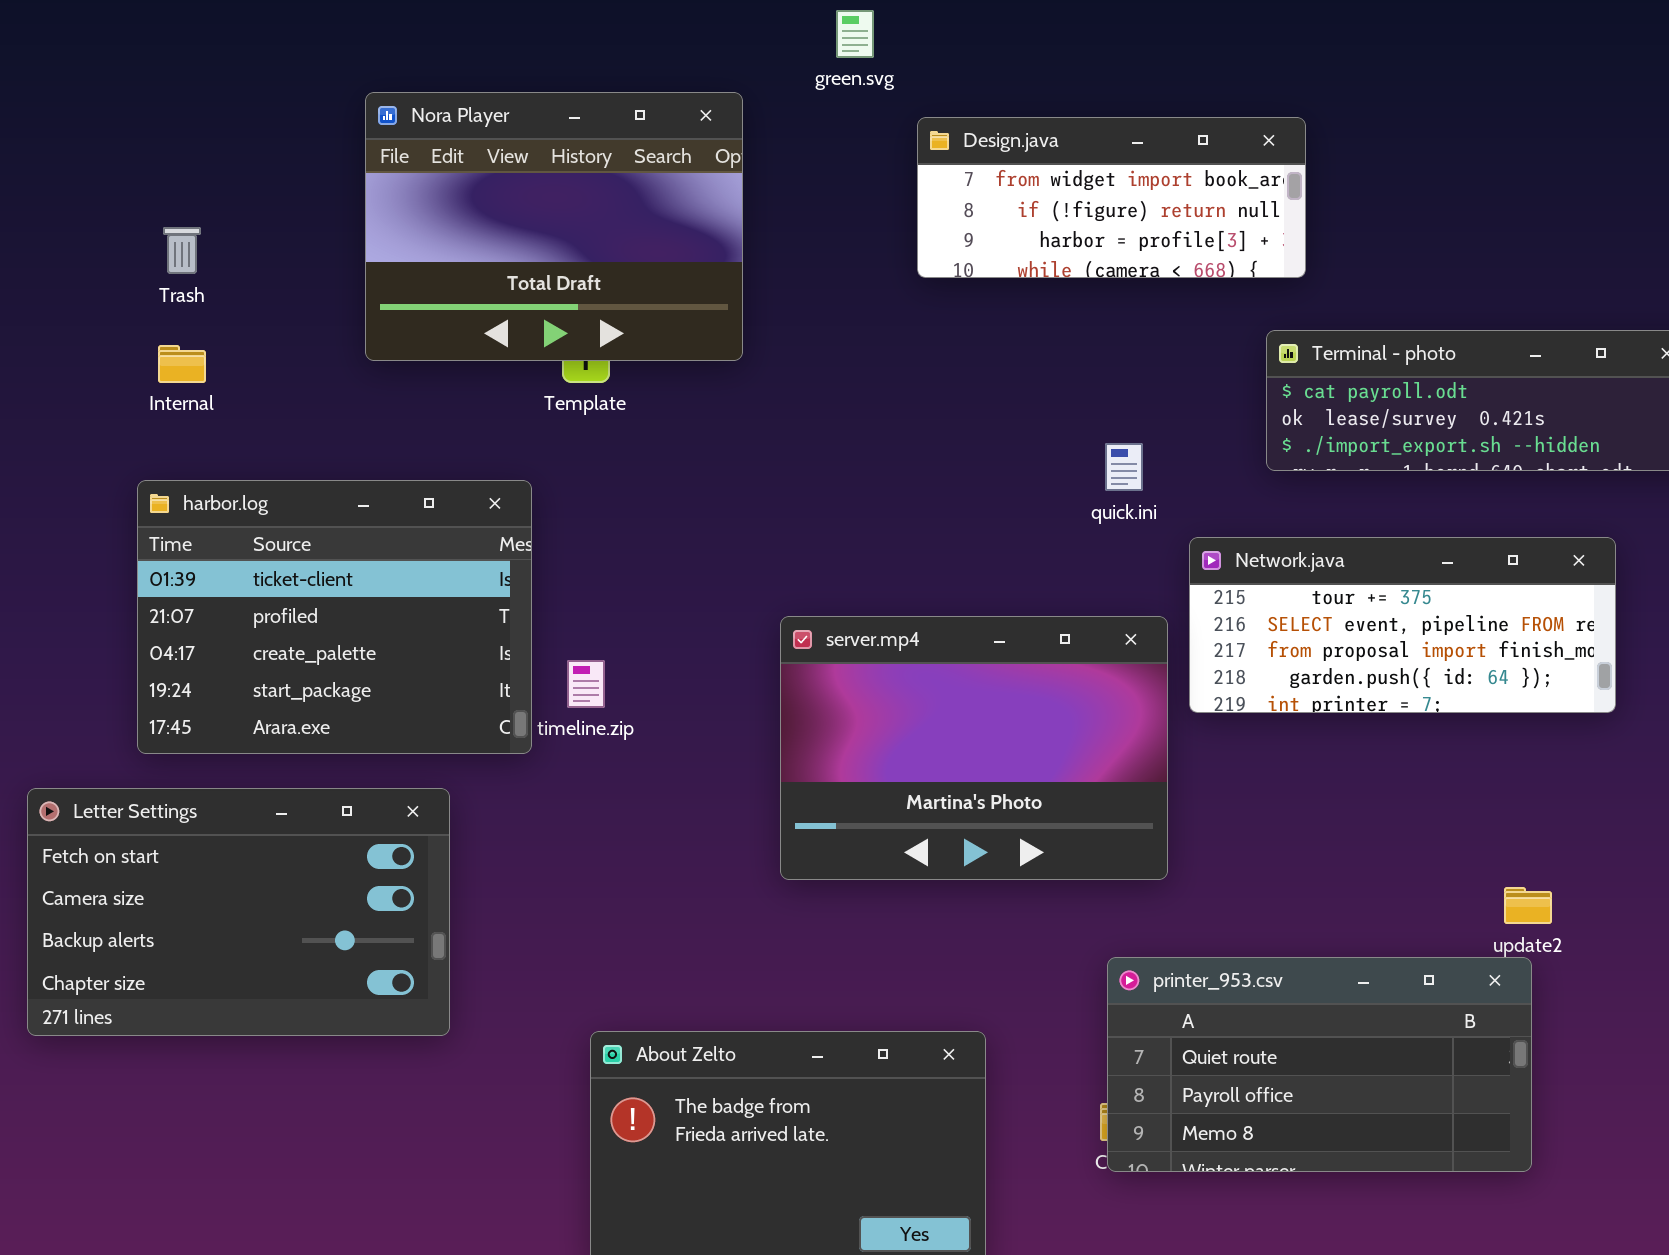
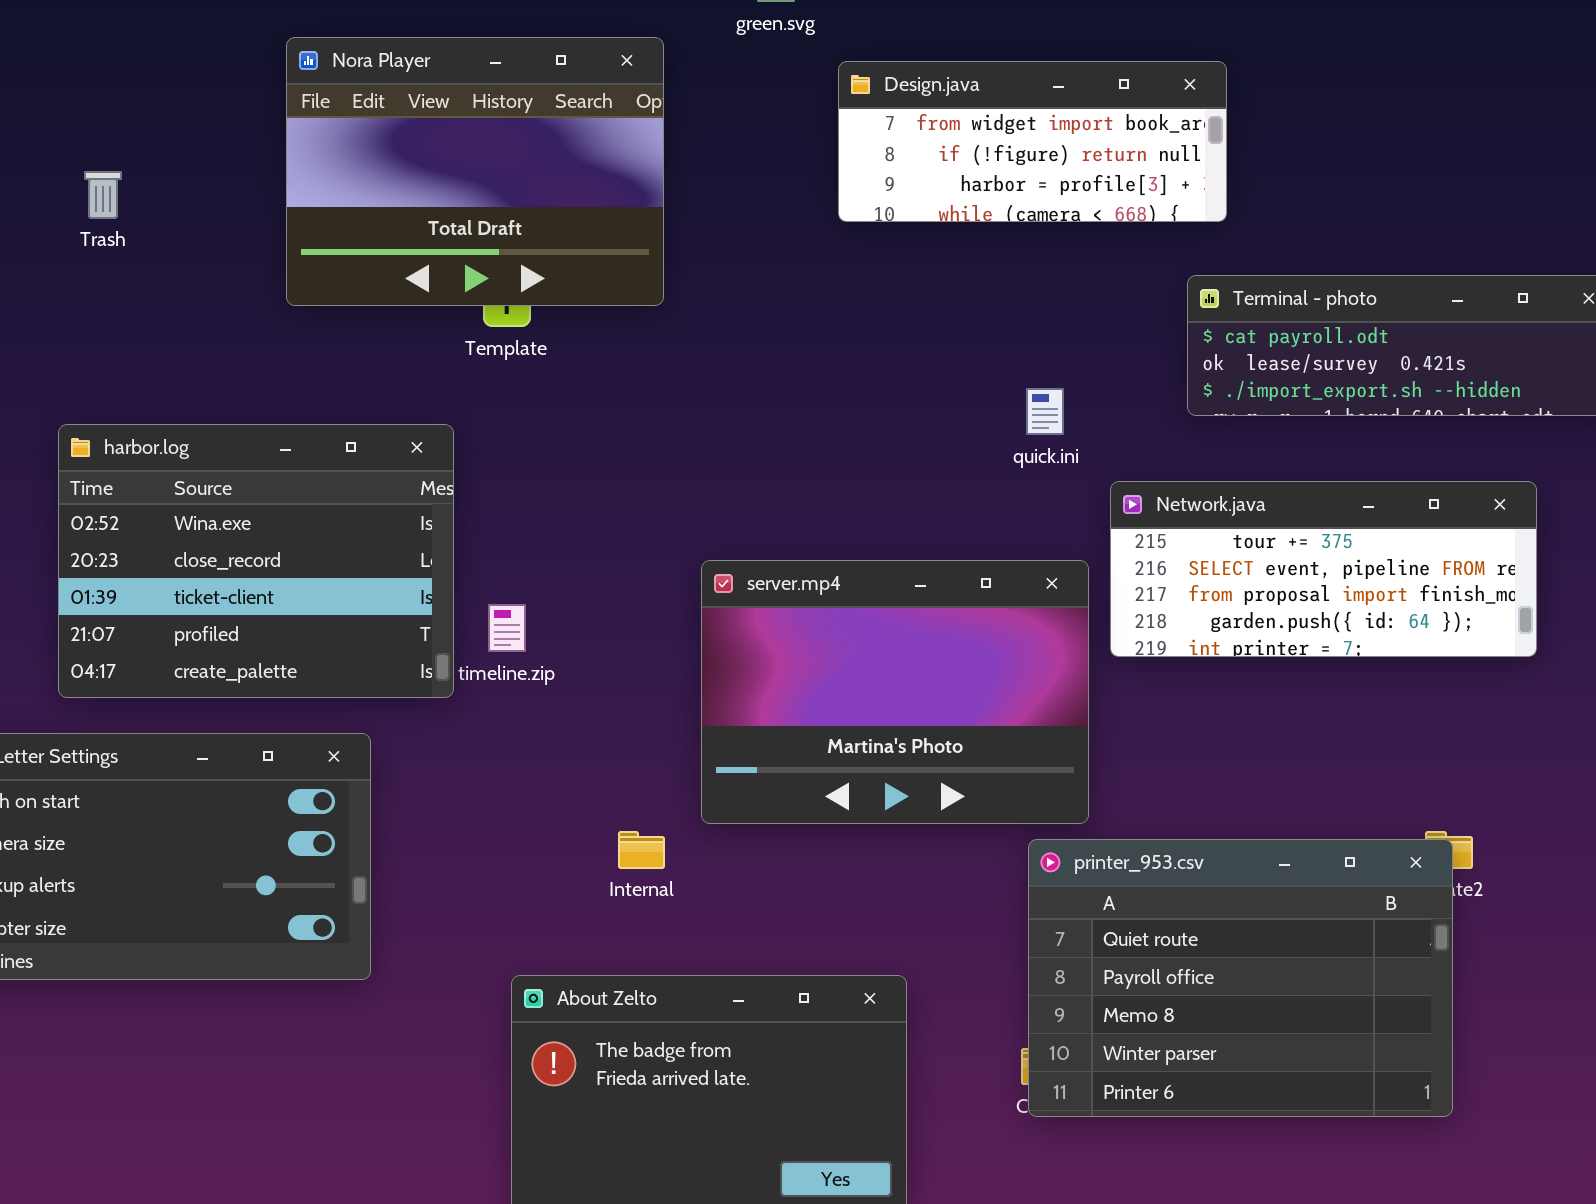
Internal: [158,345,206,383] -> [618,831,665,869], moved
harbor.log: [137,480,532,754] -> [58,424,454,698], scrolled up 2 rows
printer_953.csv: [1107,957,1532,1172] -> [1028,839,1453,1117], resized

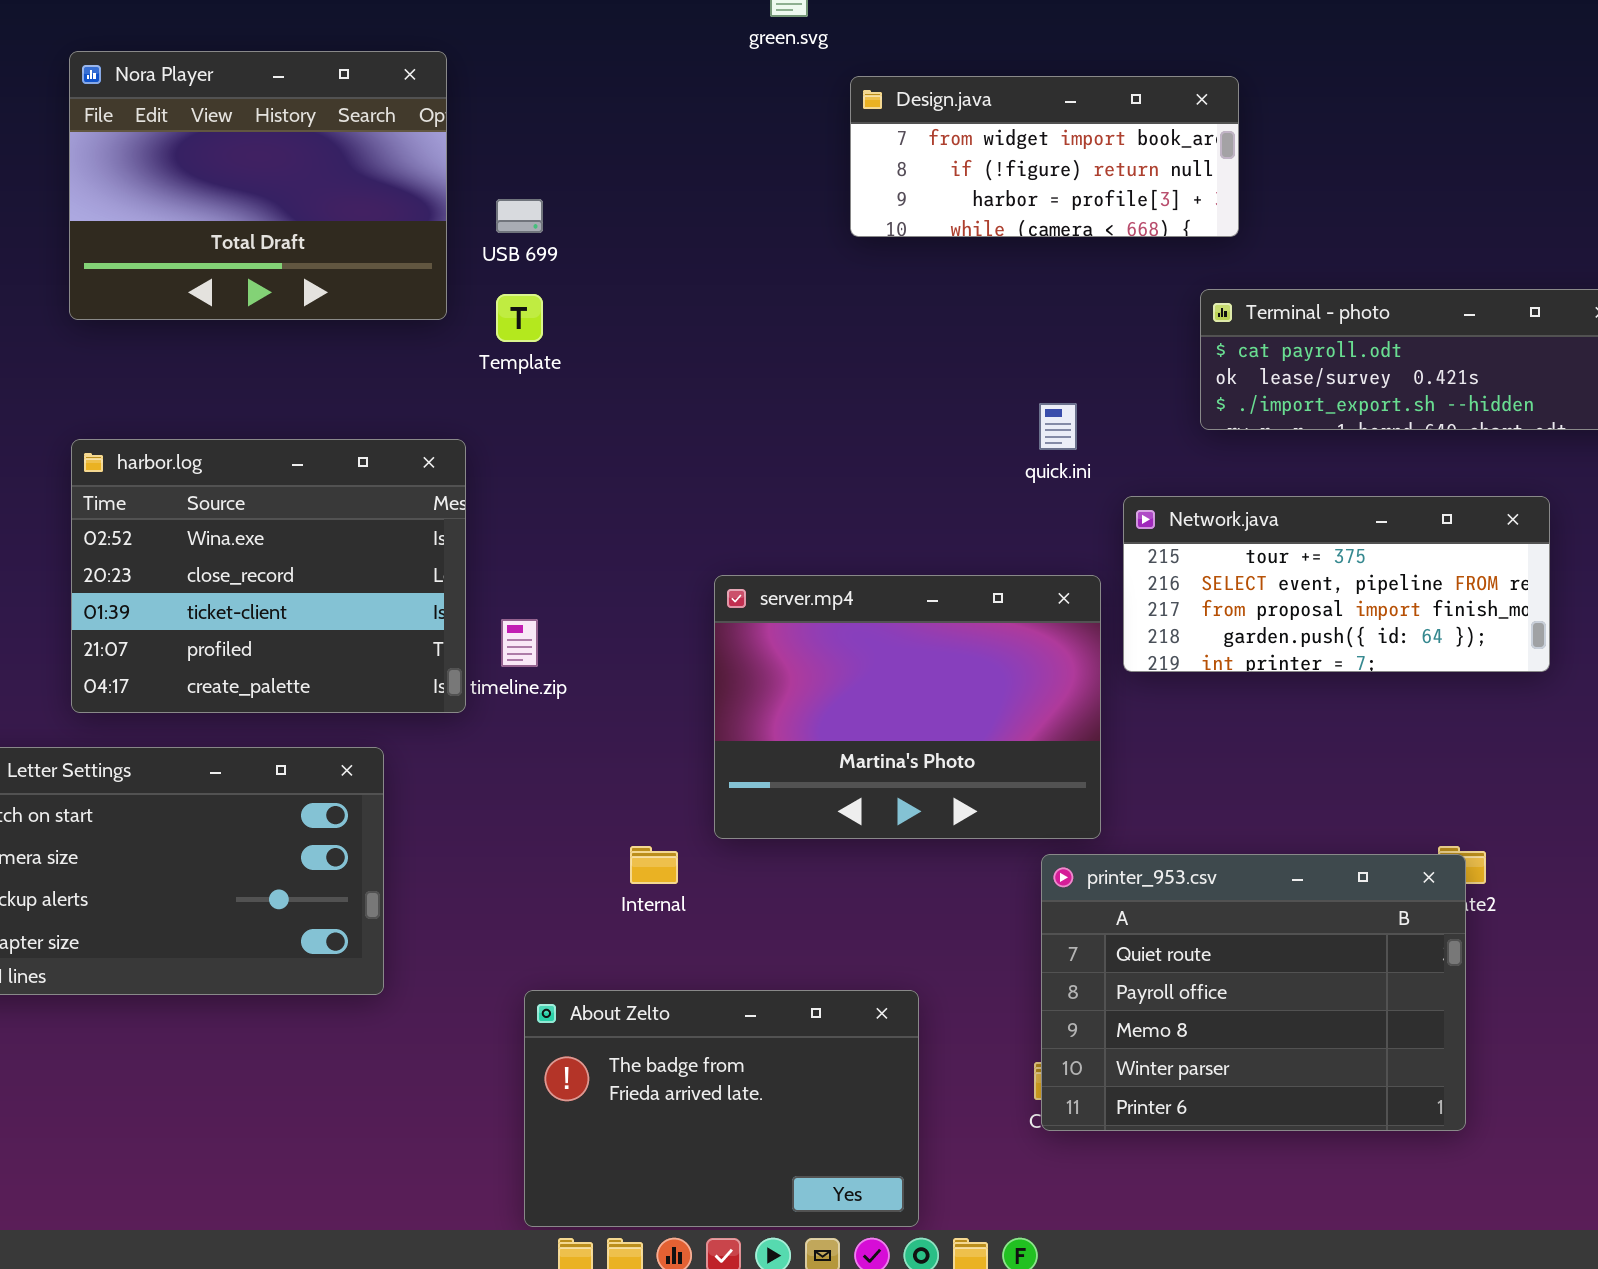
Nora Player: [286,37,664,306] -> [69,51,447,320], moved

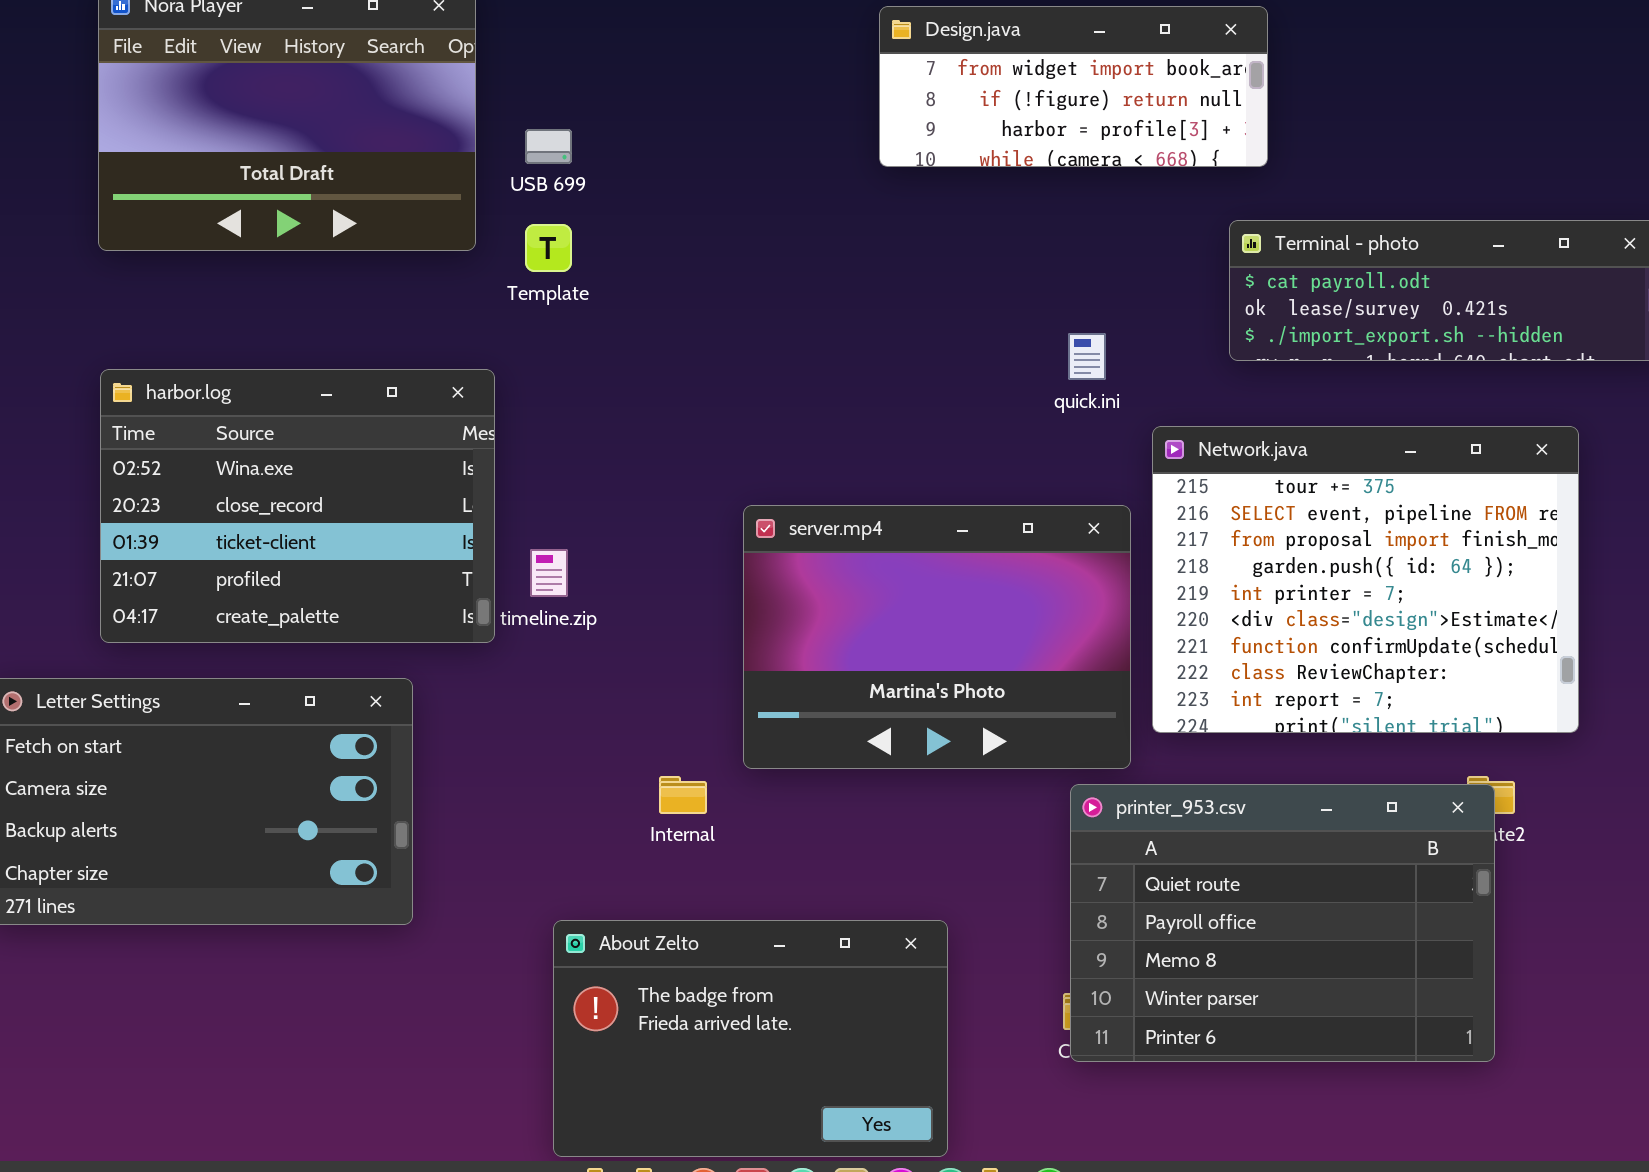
Network.java: [1123,496,1550,672] -> [1152,426,1579,733], resized

